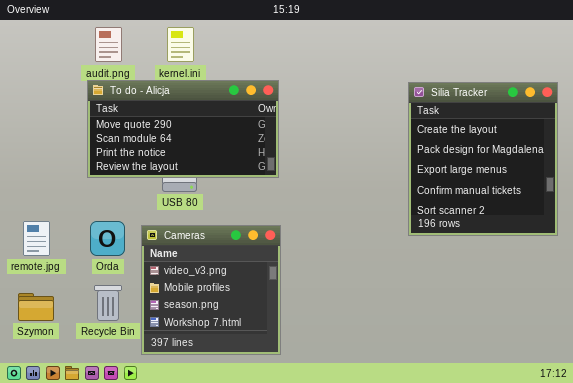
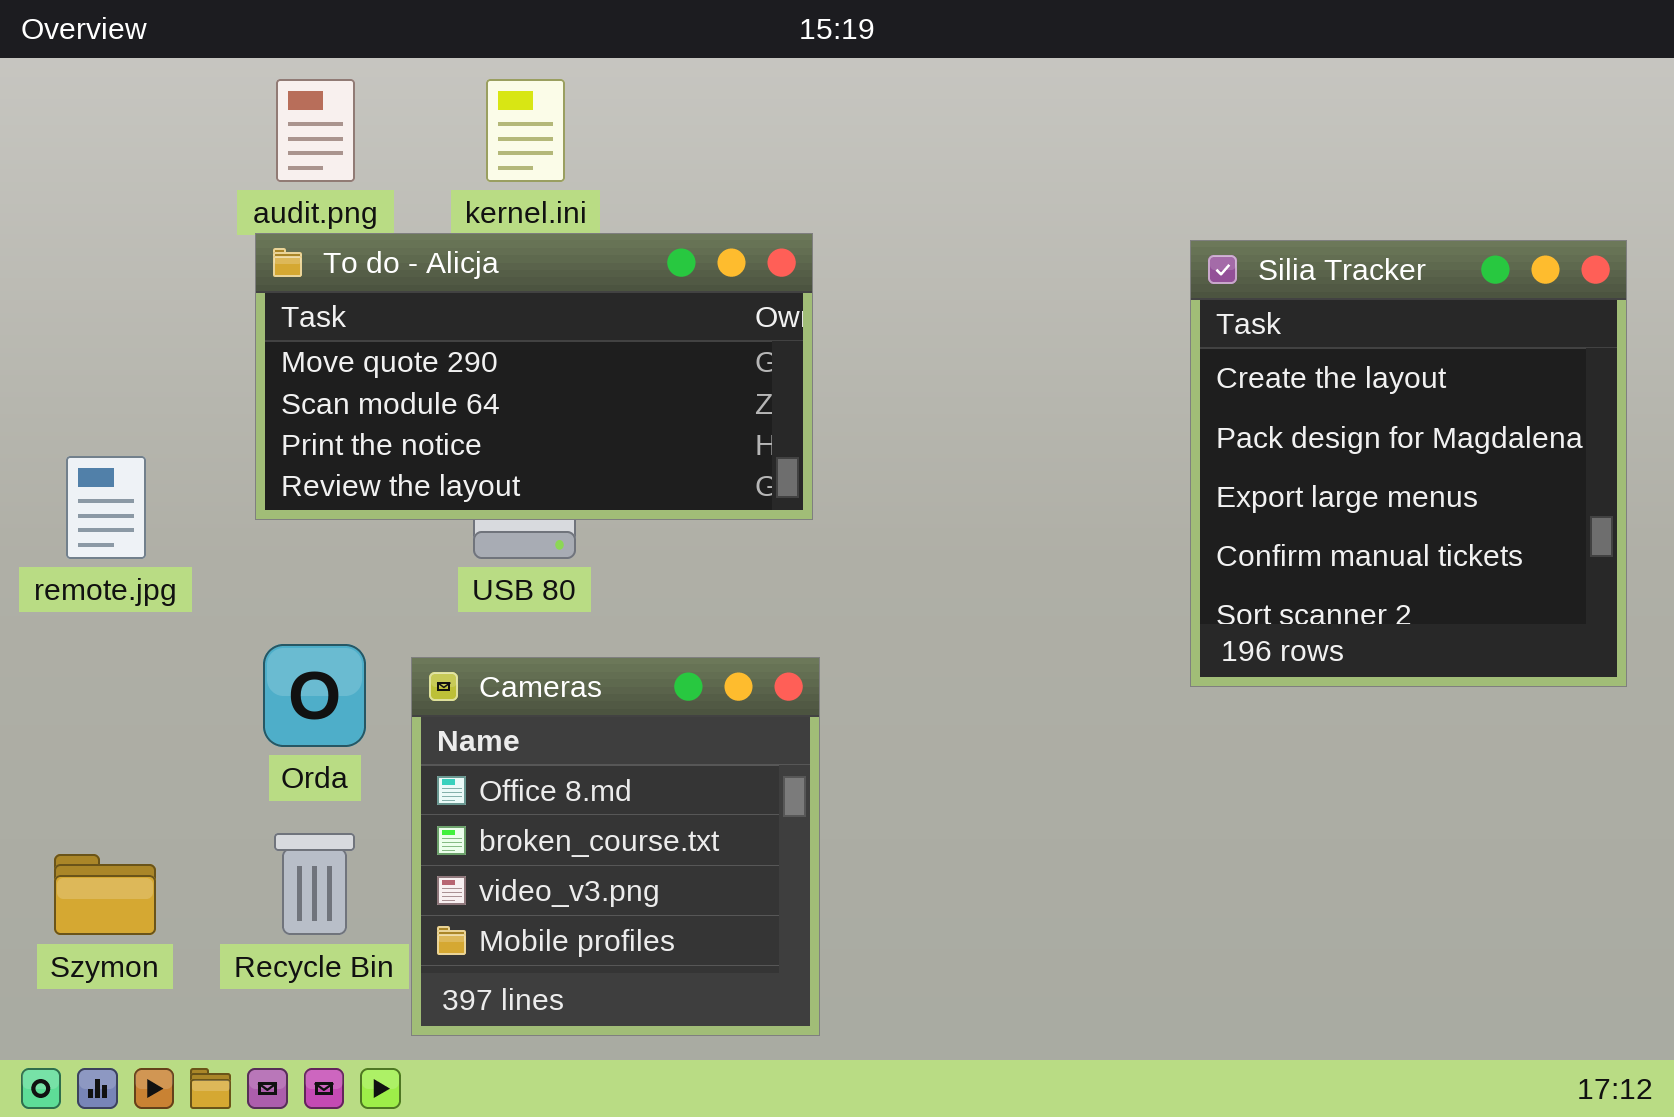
remote.jpg: [23,221,50,256] -> [66,456,146,559], moved
Cameras: [141,225,281,355] -> [411,657,820,1036], scrolled up 2 rows

